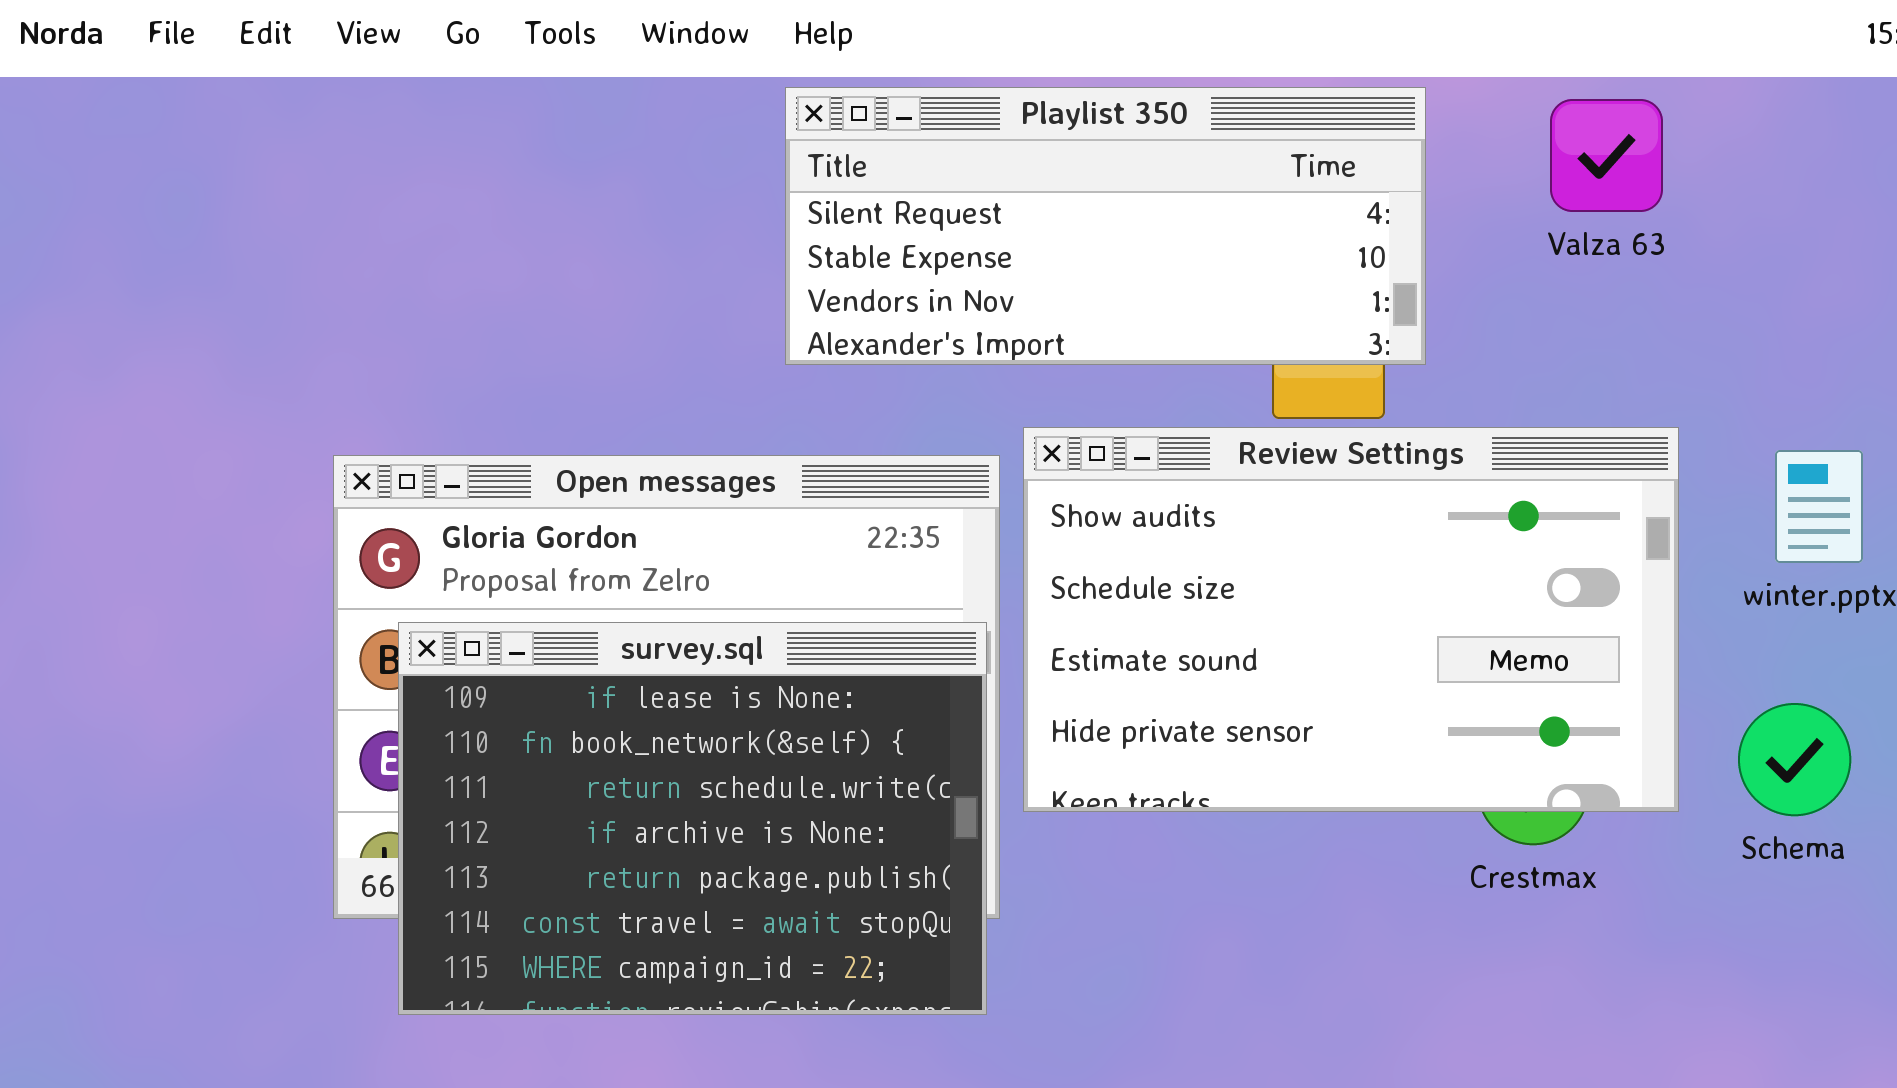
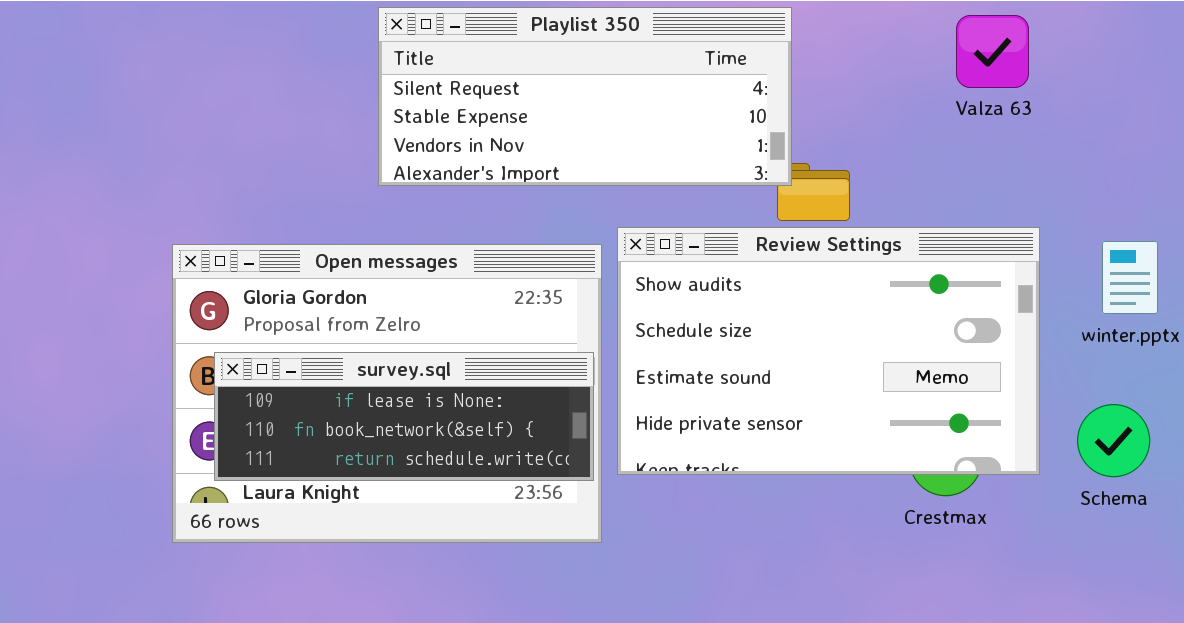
Playlist 350: [785,87,1426,365] -> [378,7,792,186], moved
survey.sql: [398,622,987,1015] -> [214,352,594,481], resized

